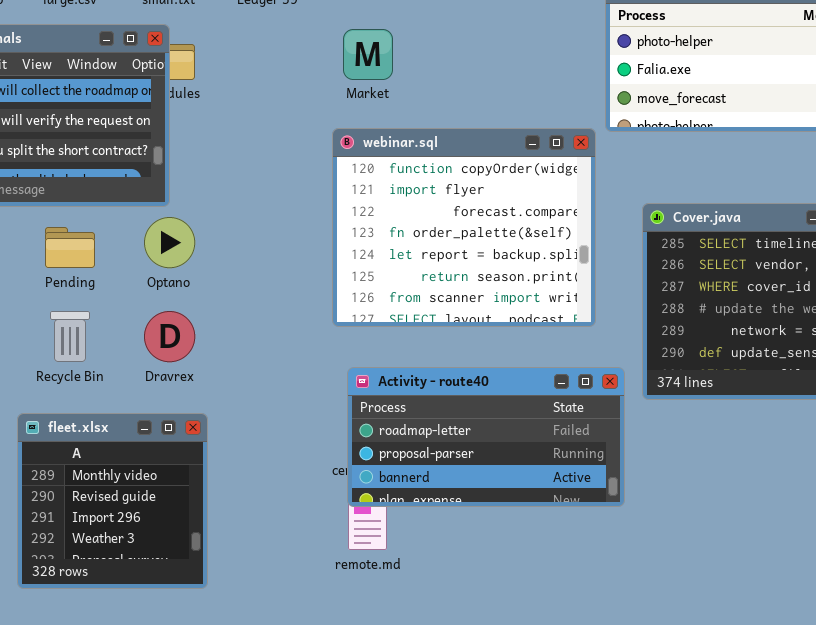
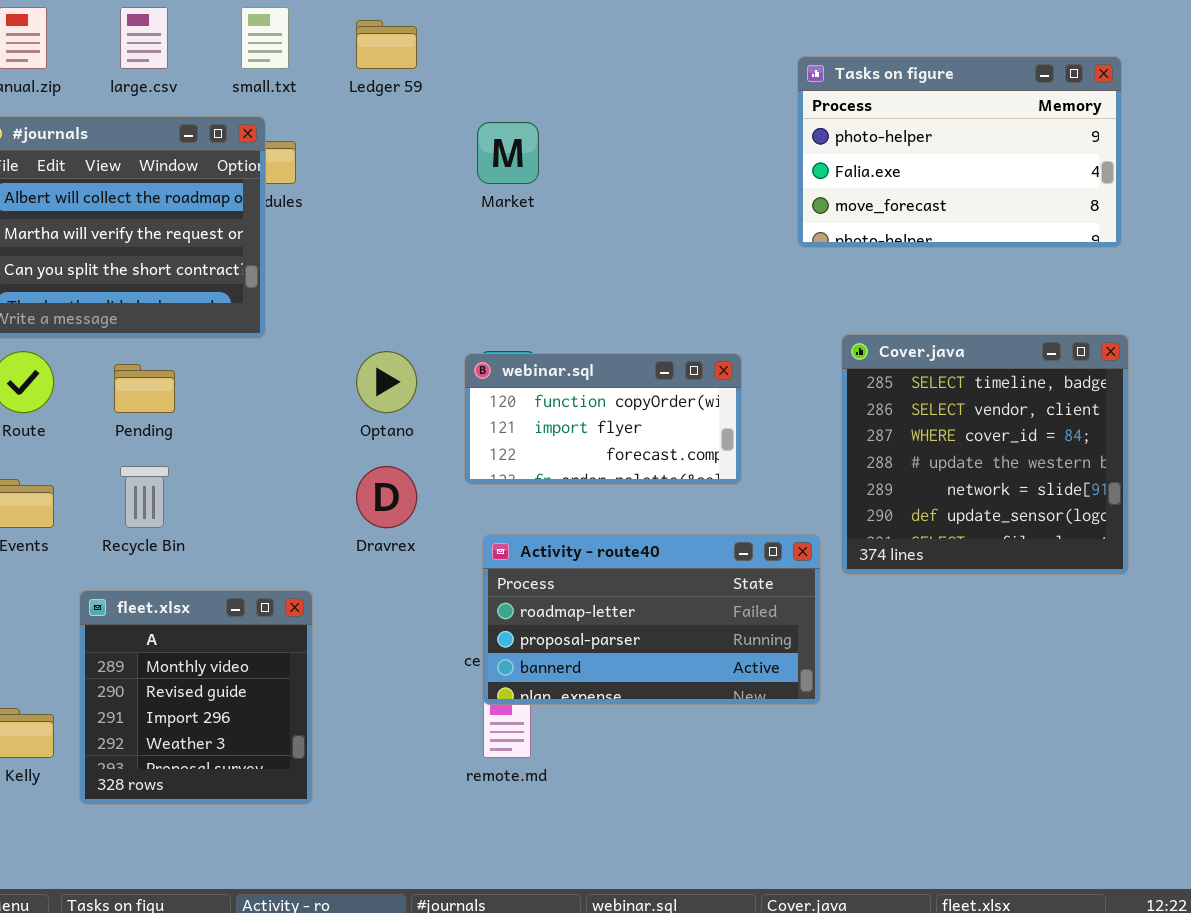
webinar.sql: [332,128,596,327] -> [464,353,742,485], resized
Optano: [144,217,195,268] -> [356,351,417,413], moved
Dravrex: [144,311,195,362] -> [356,466,417,528], moved

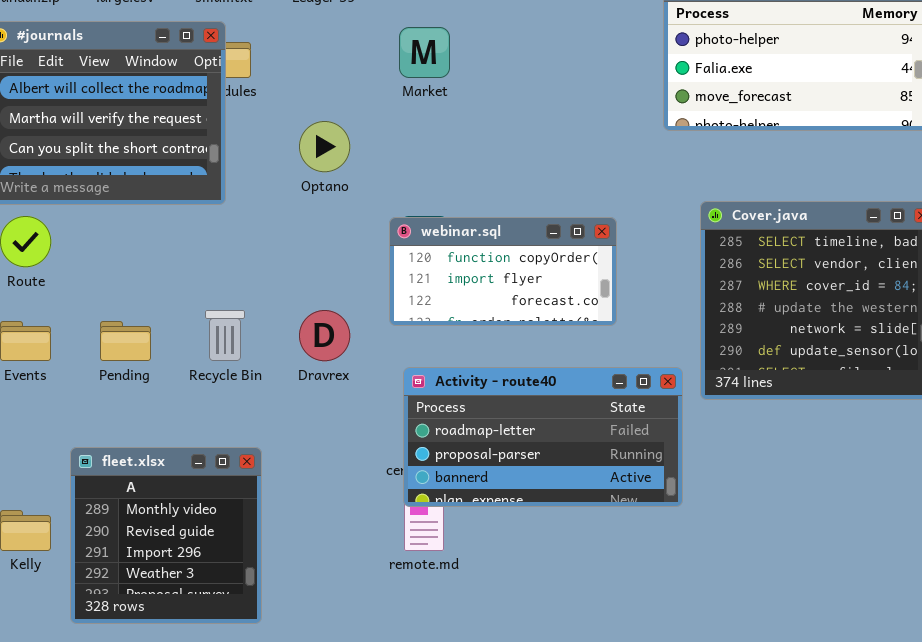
Optano: [356,351,417,413] -> [299,121,350,172], moved
Pending: [114,364,175,413] -> [100,321,151,361], moved
Recycle Bin: [120,466,169,528] -> [205,310,245,361], moved
fleet.xlsx: [79,590,313,805] -> [70,447,262,624], moved

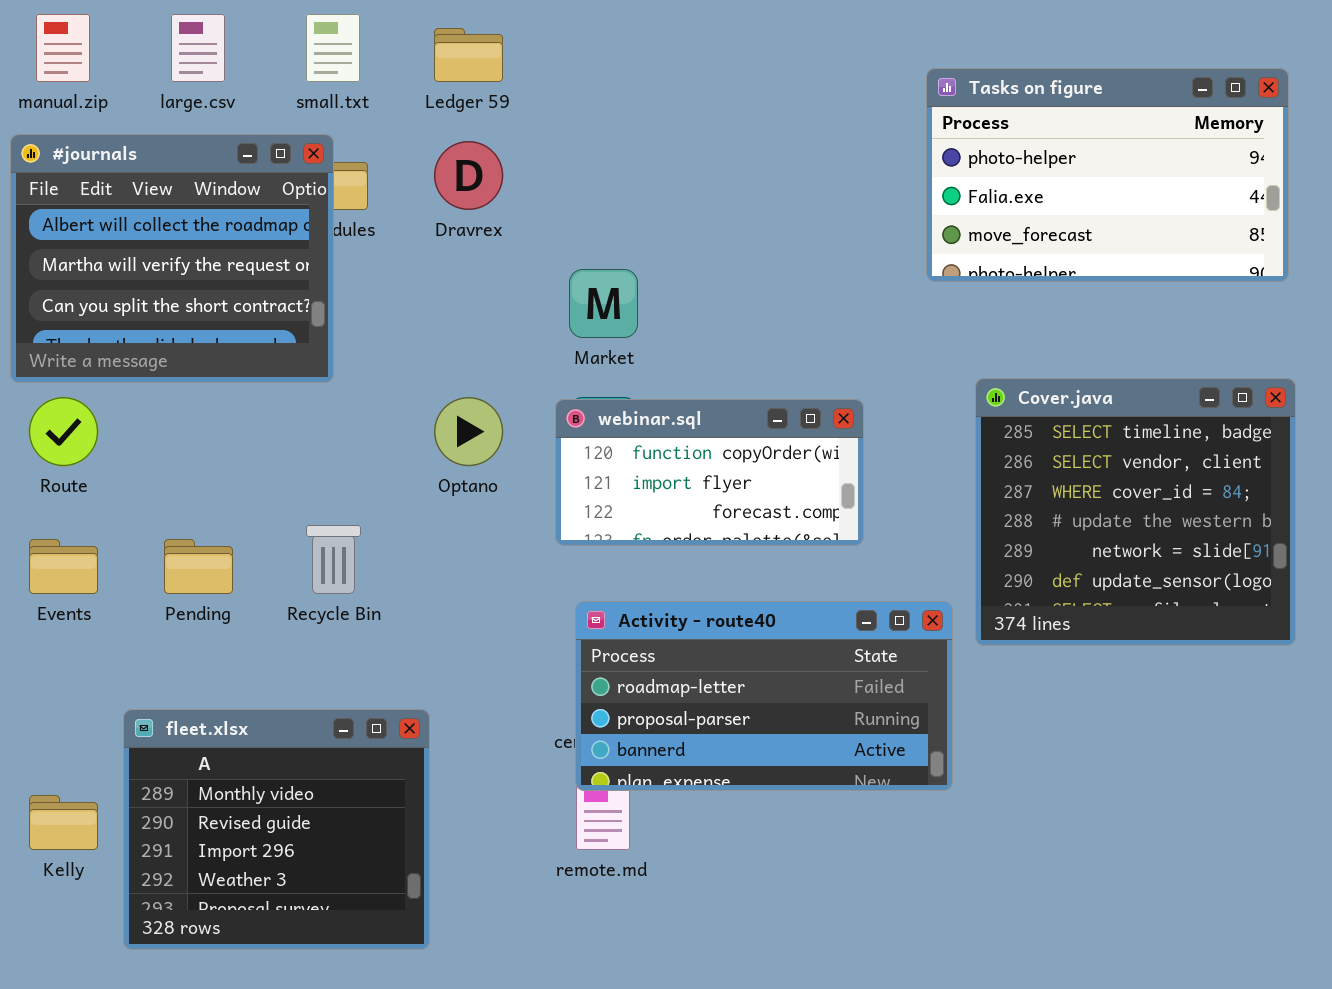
Market: [399,27,450,78] -> [569,269,638,338], moved
Optano: [299,121,350,172] -> [434,397,503,466], moved
Dravrex: [299,310,350,361] -> [434,141,503,210], moved
fleet.xlsx: [70,447,262,624] -> [123,709,430,950], resized

